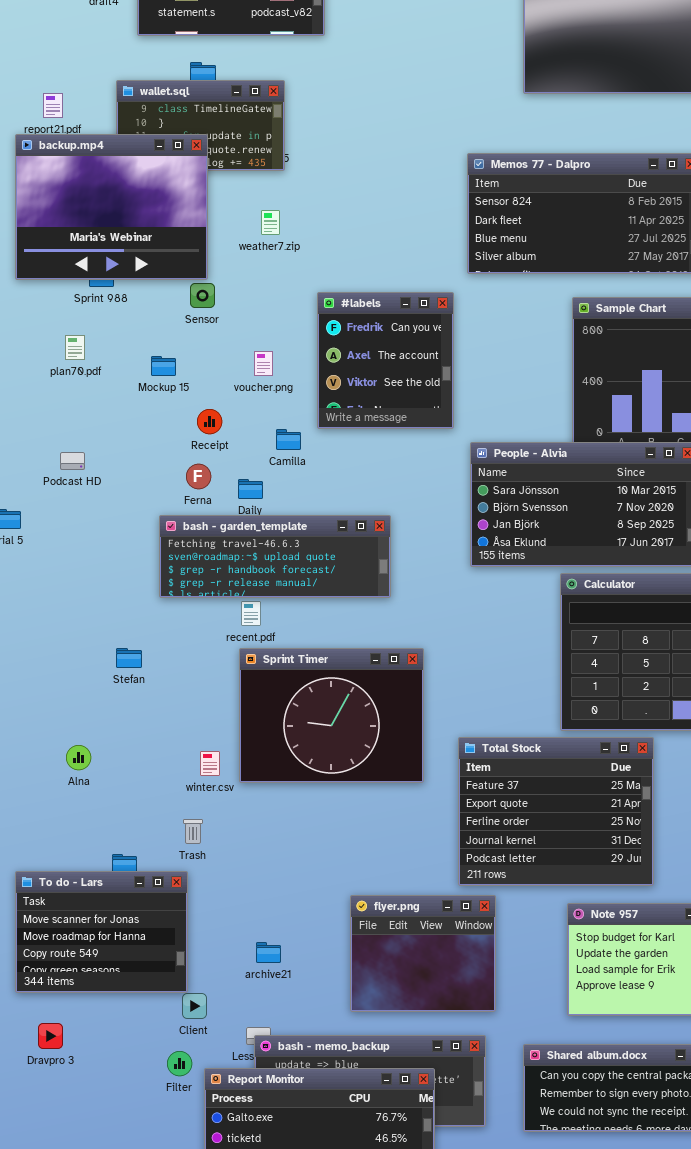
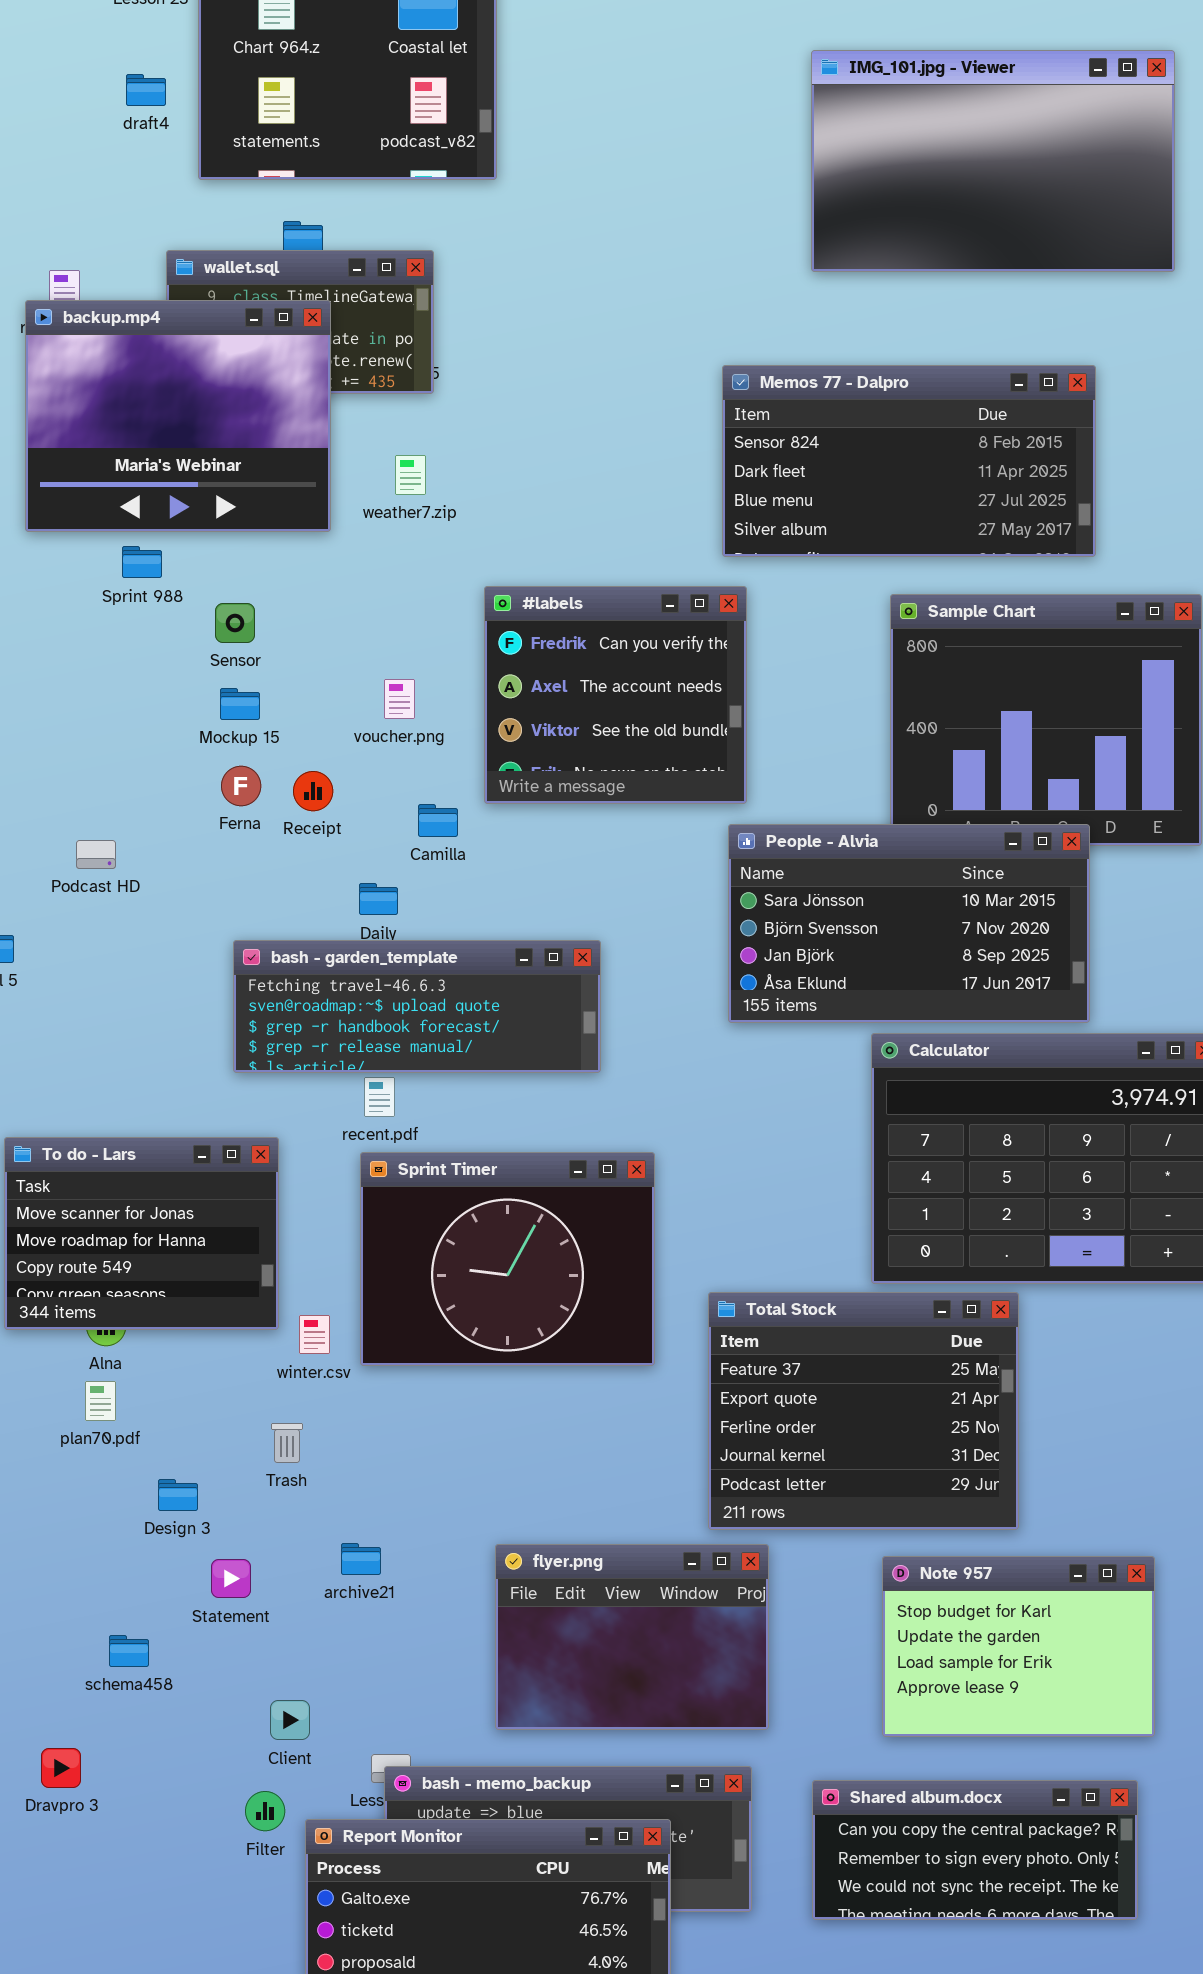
backup.mp4: [15,134,208,280] -> [25,300,331,532], moved
Sensor: [190,283,215,308] -> [215,603,255,643], moved
#labels: [317,292,454,429] -> [484,586,747,804], resized
plan70.pdf: [65,335,85,360] -> [85,1381,116,1421], moved
Ferna: [186,464,211,489] -> [221,766,261,806], moved
To do - Lars: [15,871,188,993] -> [4,1137,279,1330], moved
flyer.png: [350,895,496,1012] -> [495,1544,769,1730], resized
archive21: [256,942,281,963] -> [341,1543,381,1575], moved

